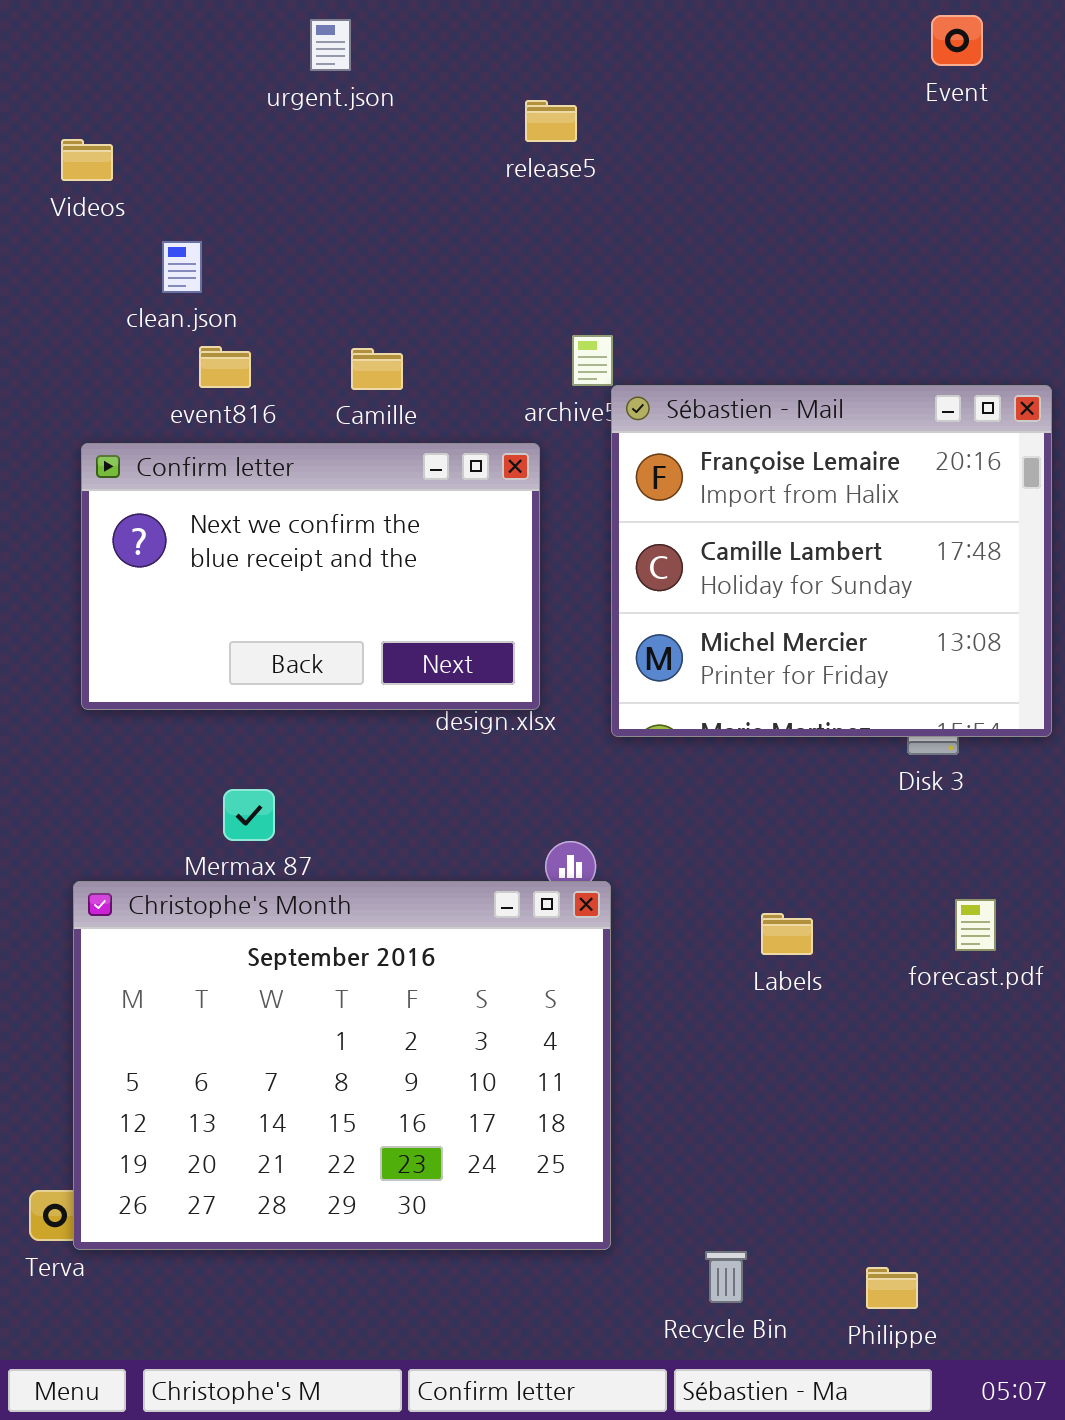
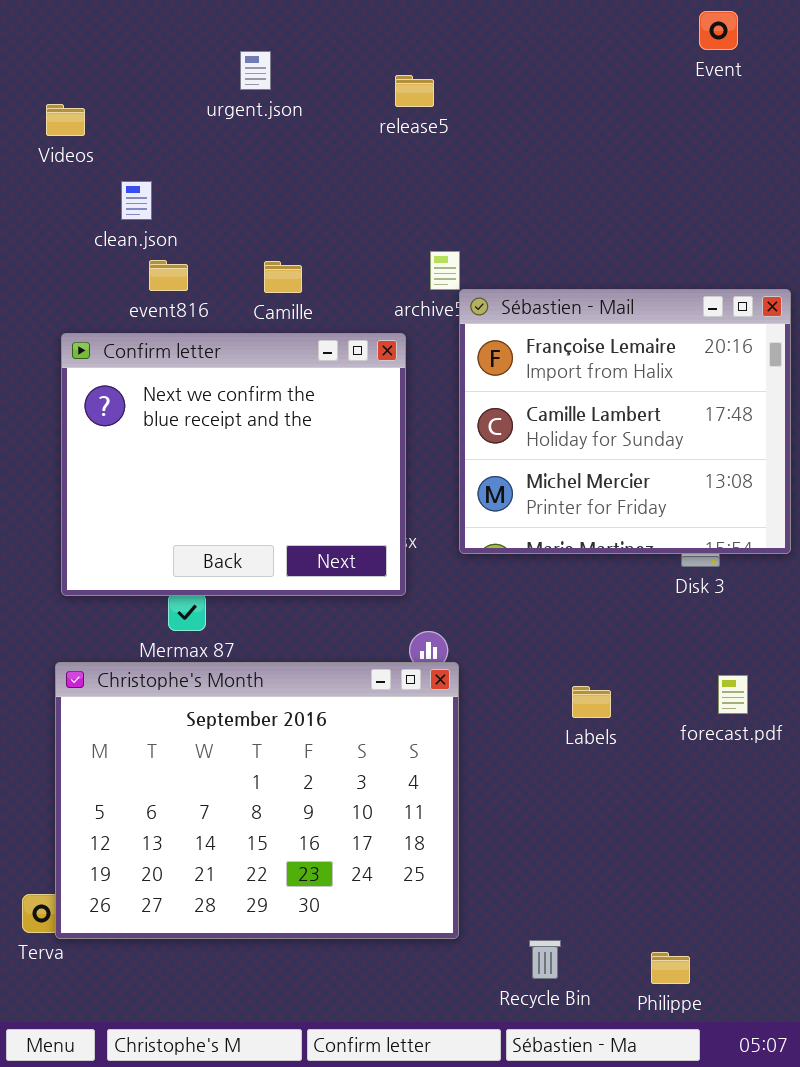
urgent.json: [310,19,351,71] -> [240,51,271,90], moved
Confirm letter: [81,443,540,710] -> [61,333,406,596], resized

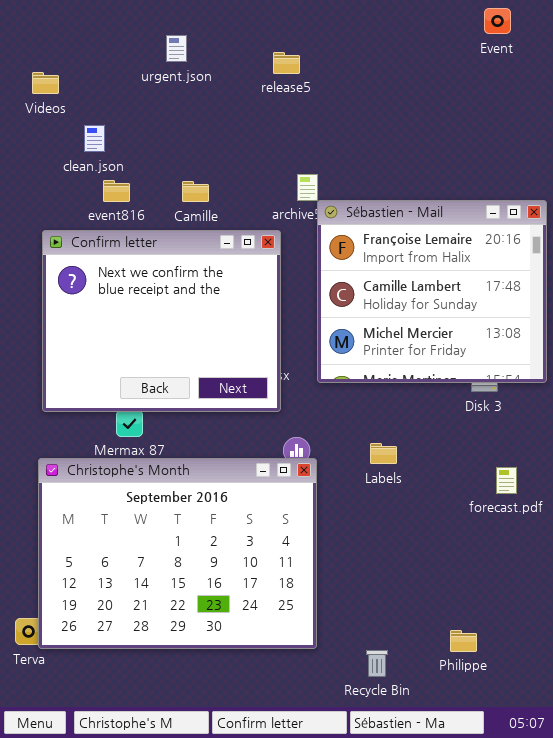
Labels: [572,686,611,718] -> [370,443,397,464], moved
Philippe: [651,952,690,984] -> [450,630,477,652], moved

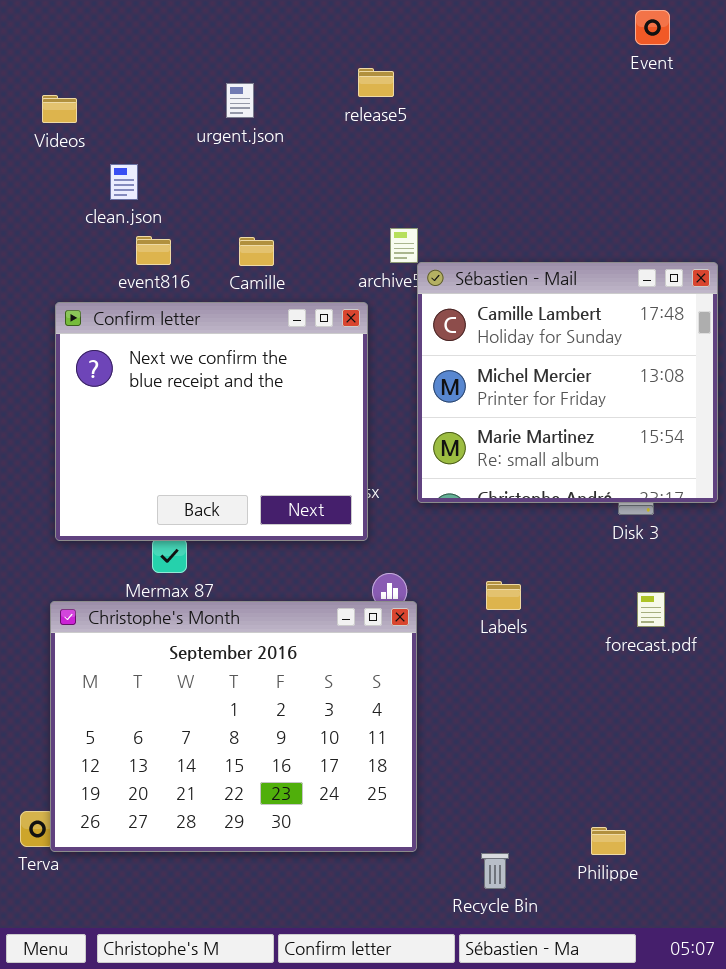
urgent.json: [166,35,187,62] -> [226,83,254,118], moved
Sébastien - Mail: [317,200,547,383] -> [417,262,718,503], scrolled down 1 row
forecast.pdf: [496,467,517,494] -> [637,592,665,627], moved

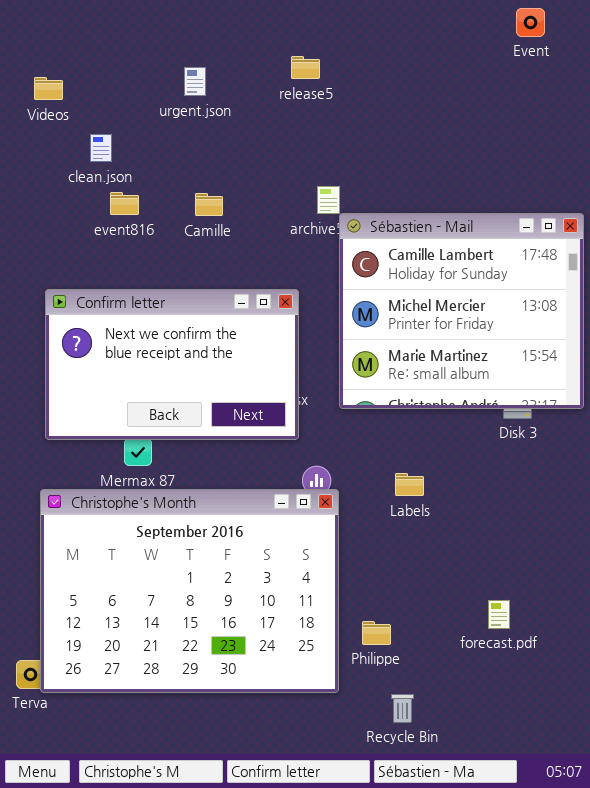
Confirm letter: [55,302,368,541] -> [45,289,299,440], resized
forecast.pdf: [637,592,665,627] -> [488,600,510,629], moved
Philippe: [591,827,626,855] -> [362,621,391,645], moved

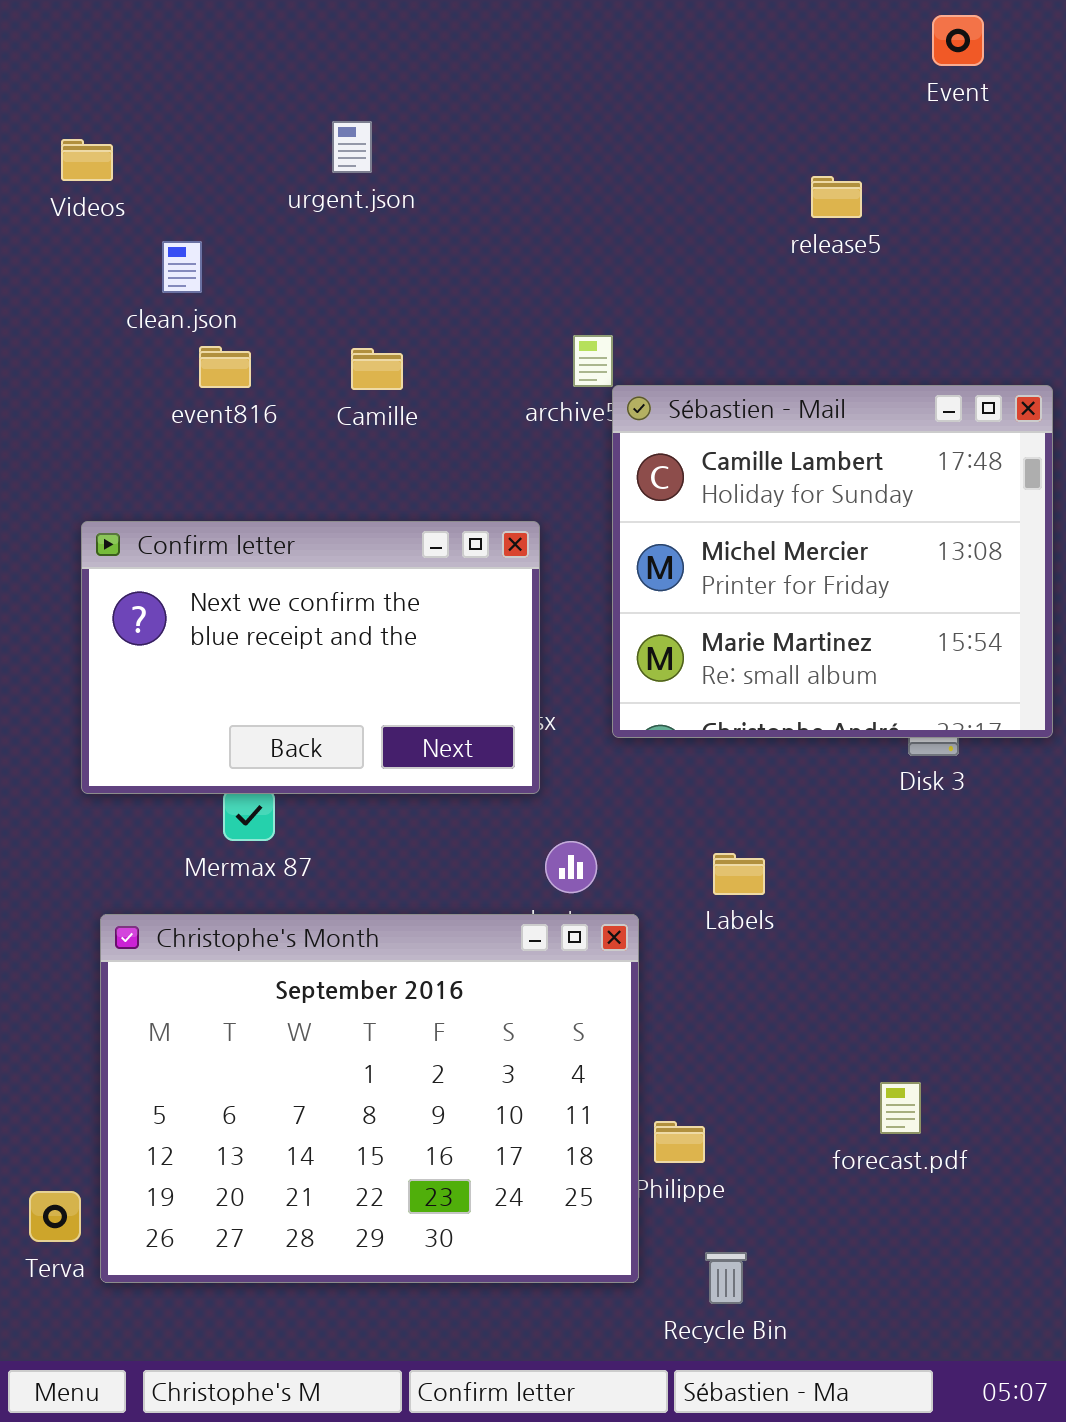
release5: [291,56,320,79] -> [811,176,862,218], moved
Christophe's Month: [40,489,339,693] -> [100,914,639,1283], moved

